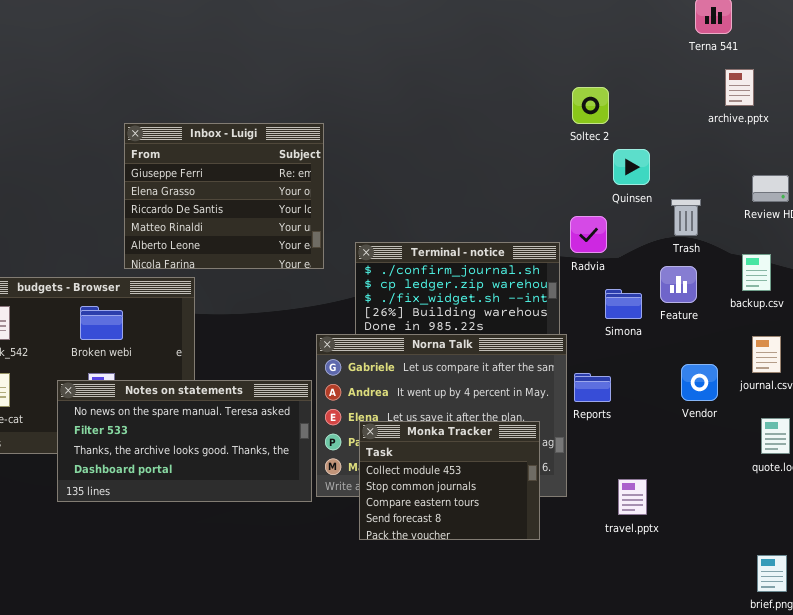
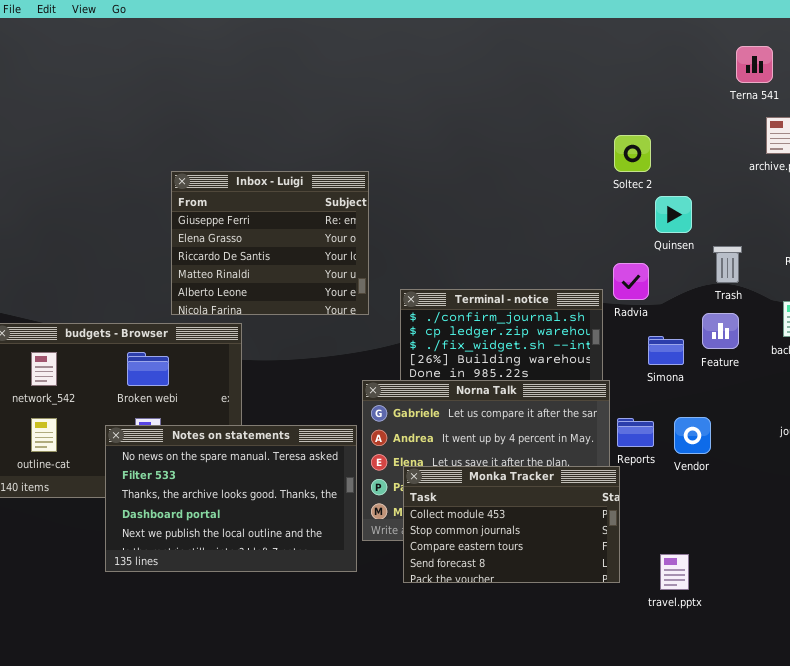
Vendor: [681,364,718,401] -> [674,417,711,454], moved
Notes on statements: [57,380,312,502] -> [105,425,357,572], resized
Monka Tracker: [359,421,540,540] -> [403,466,620,583], resized
travel.pptx: [618,479,647,515] -> [660,554,689,590], moved

